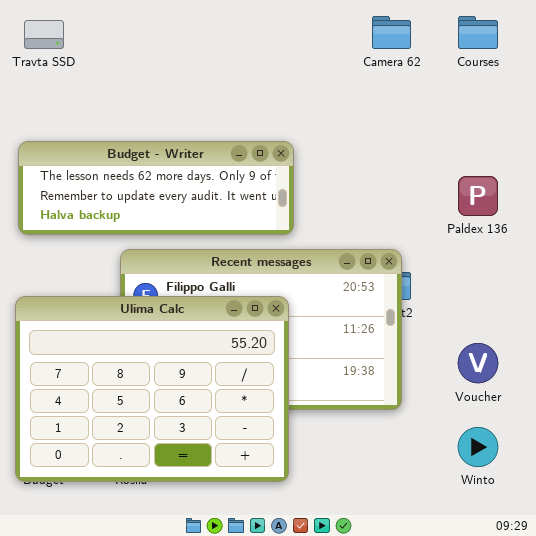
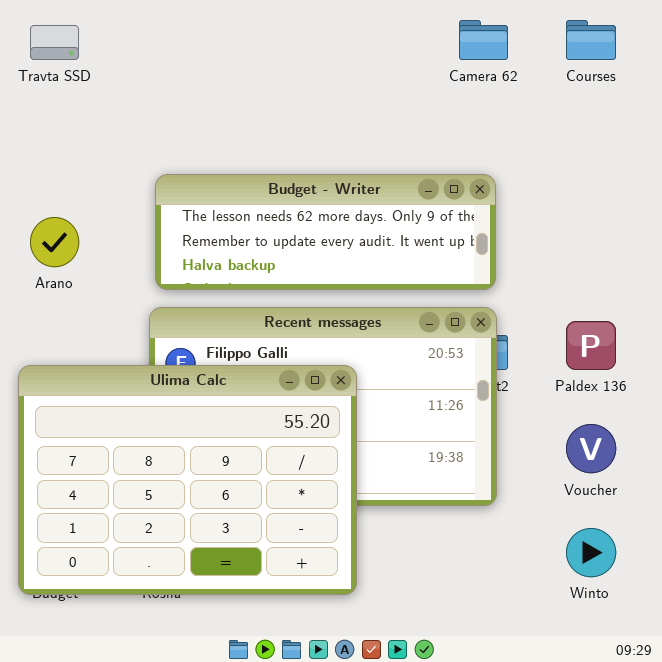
Budget - Writer: [18,141,294,235] -> [155,174,496,290], moved
Paldex 136: [458,176,498,216] -> [566,321,616,370], moved

